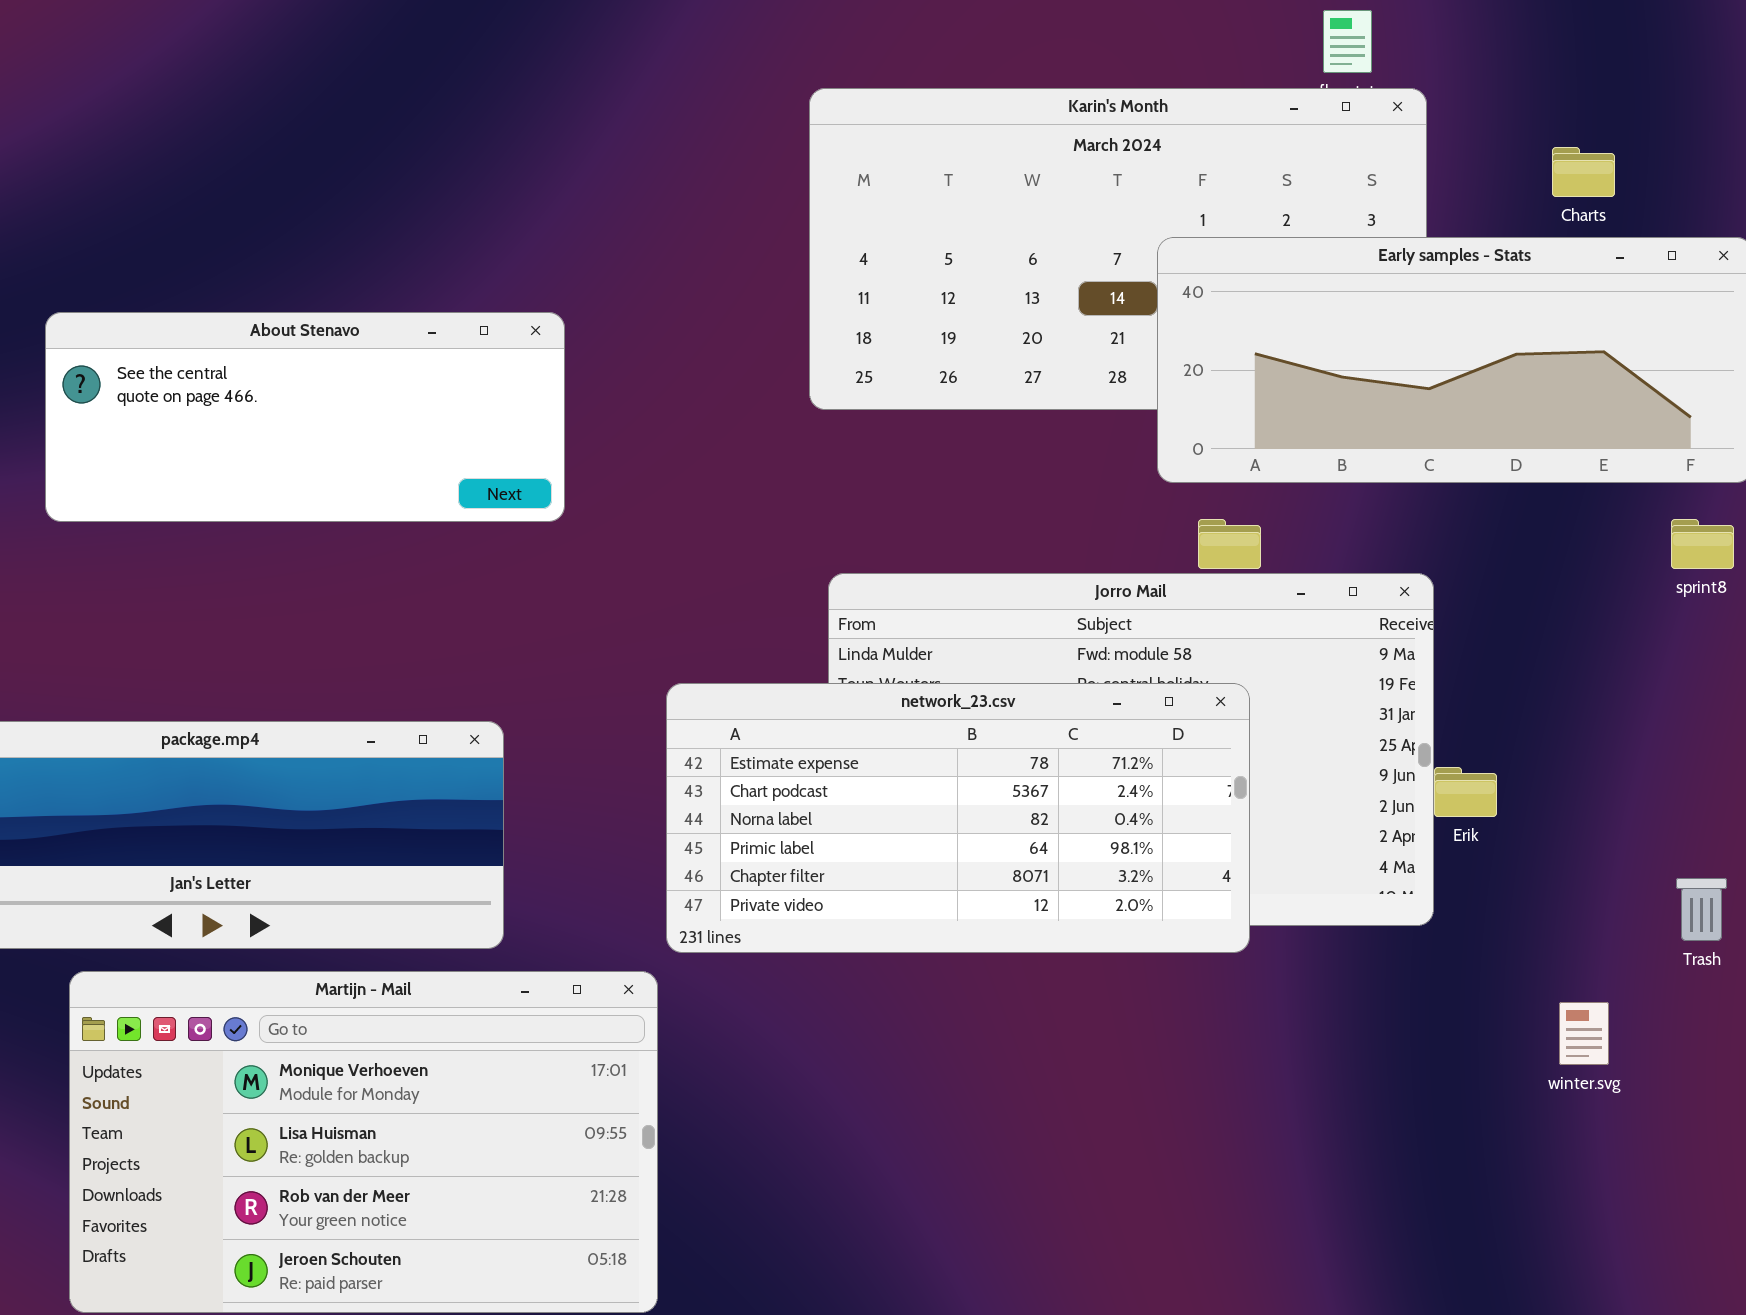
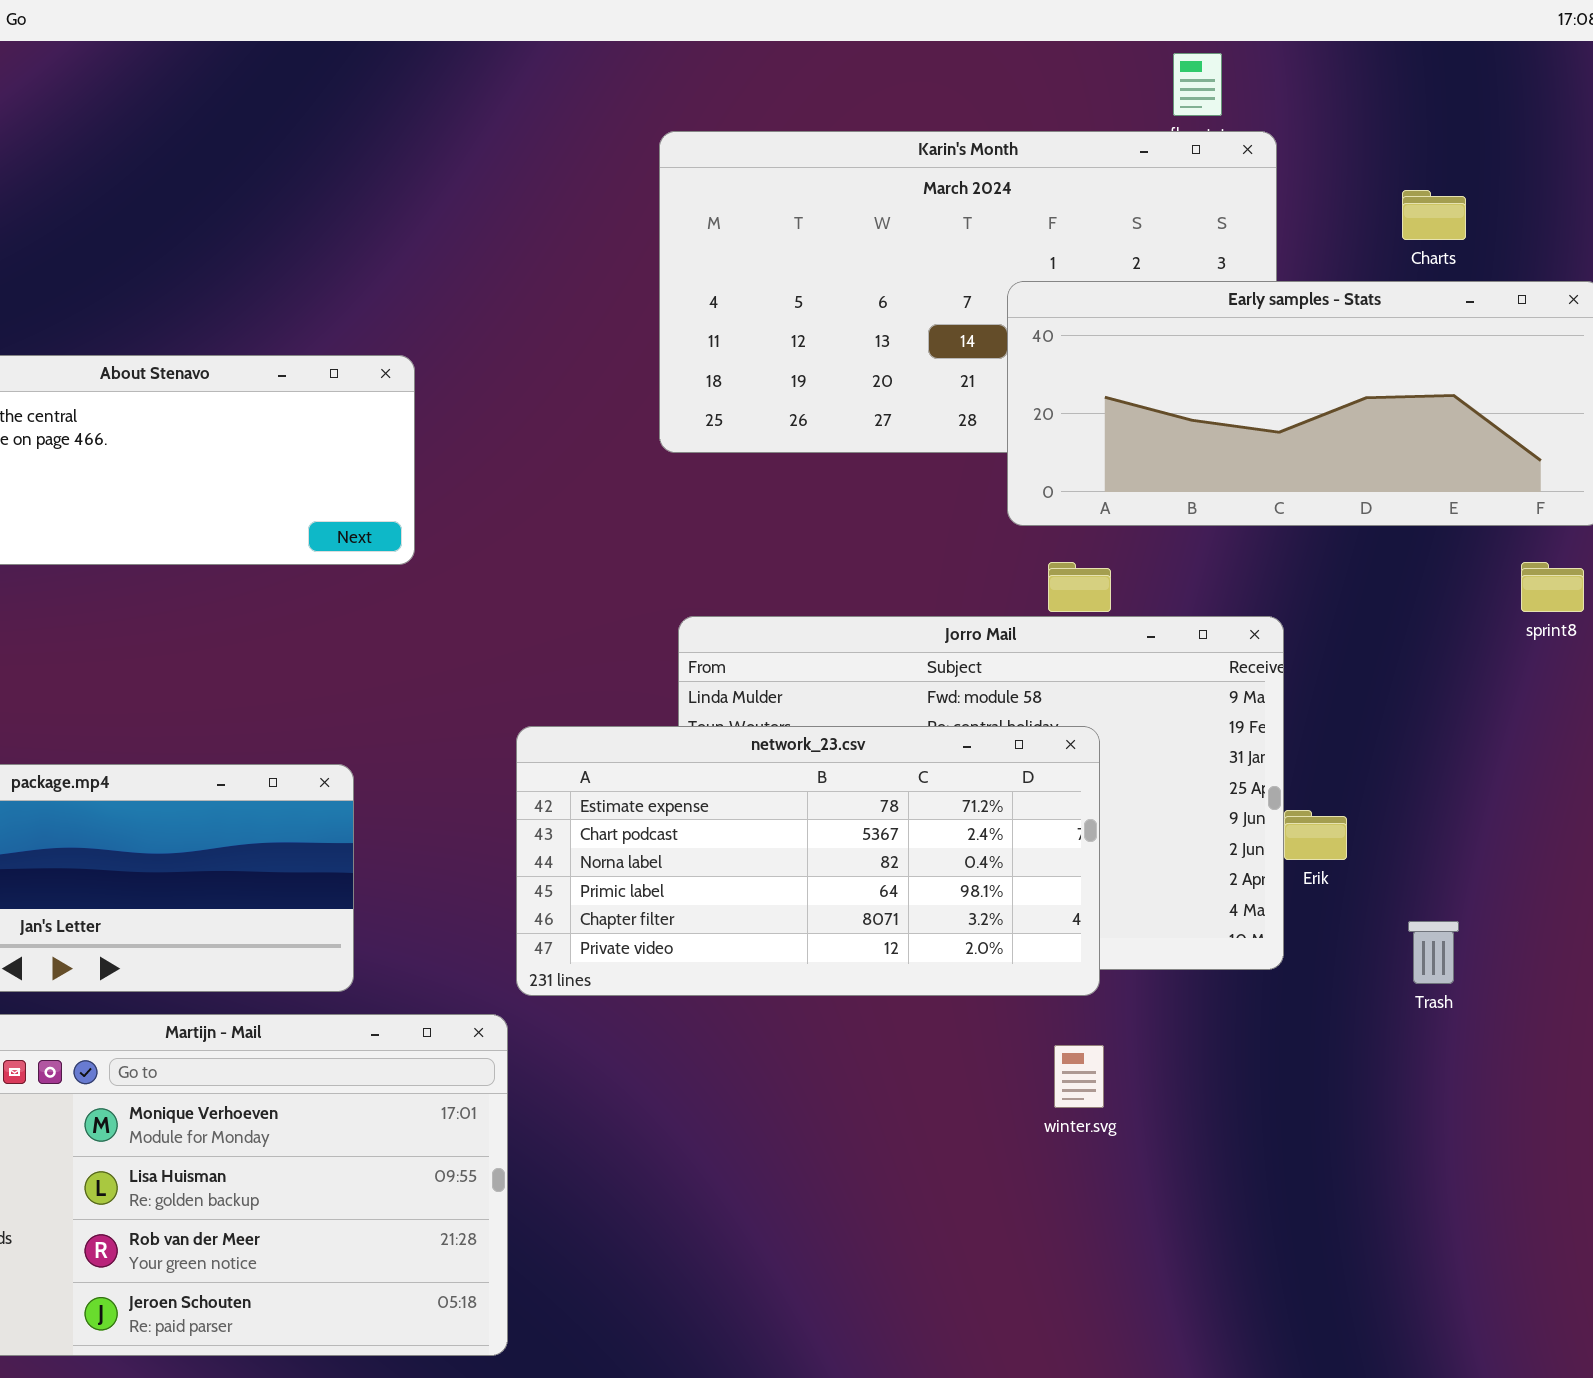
Trash: [1676,878,1727,941] -> [1408,921,1459,984], moved
winter.svg: [1559,1002,1609,1065] -> [1054,1045,1104,1108], moved

